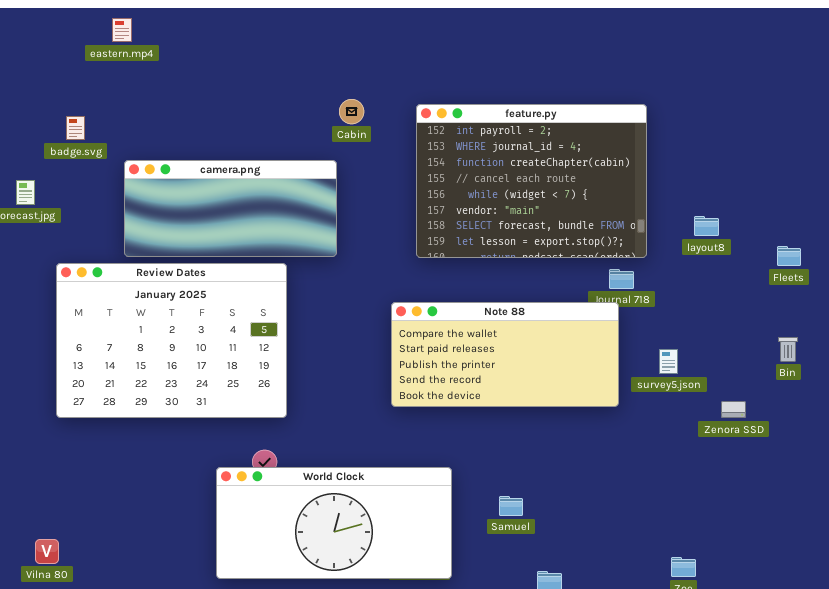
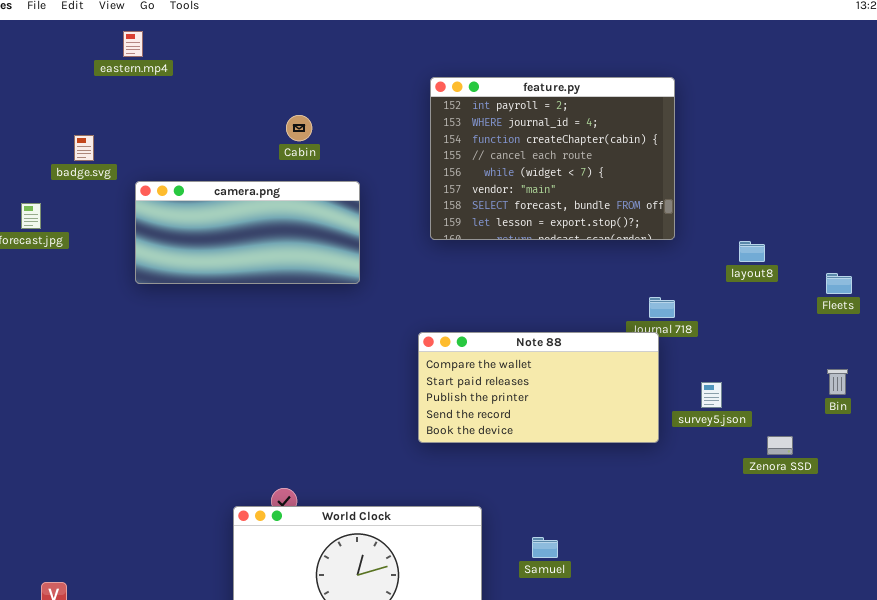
Cabin: [339,99,364,124] -> [286,115,312,141], moved
feature.py: [416,104,647,258] -> [430,77,675,240], moved
Review Dates: [56,263,287,418] -> none, closed

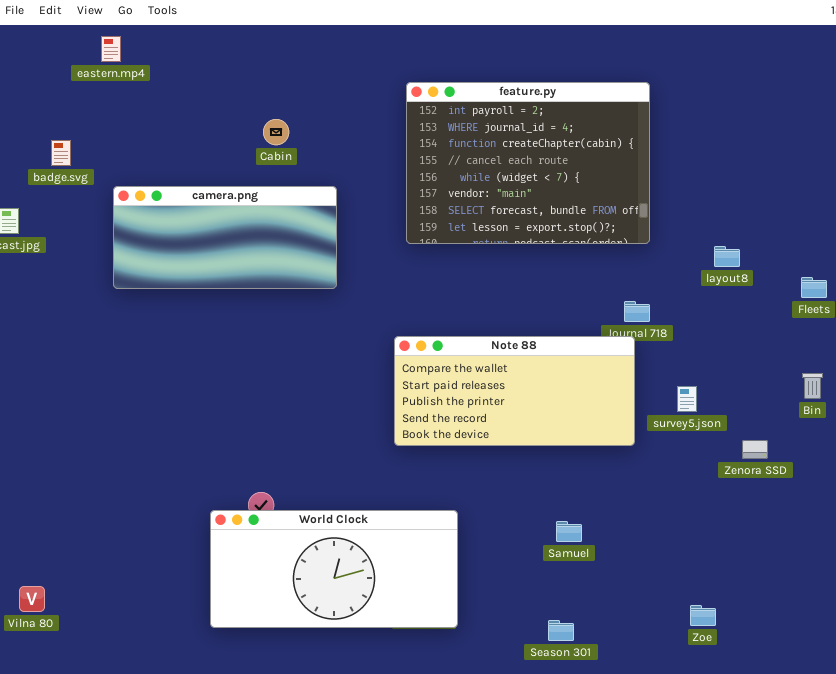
Samuel: [532,537,558,558] -> [556,521,582,542], moved

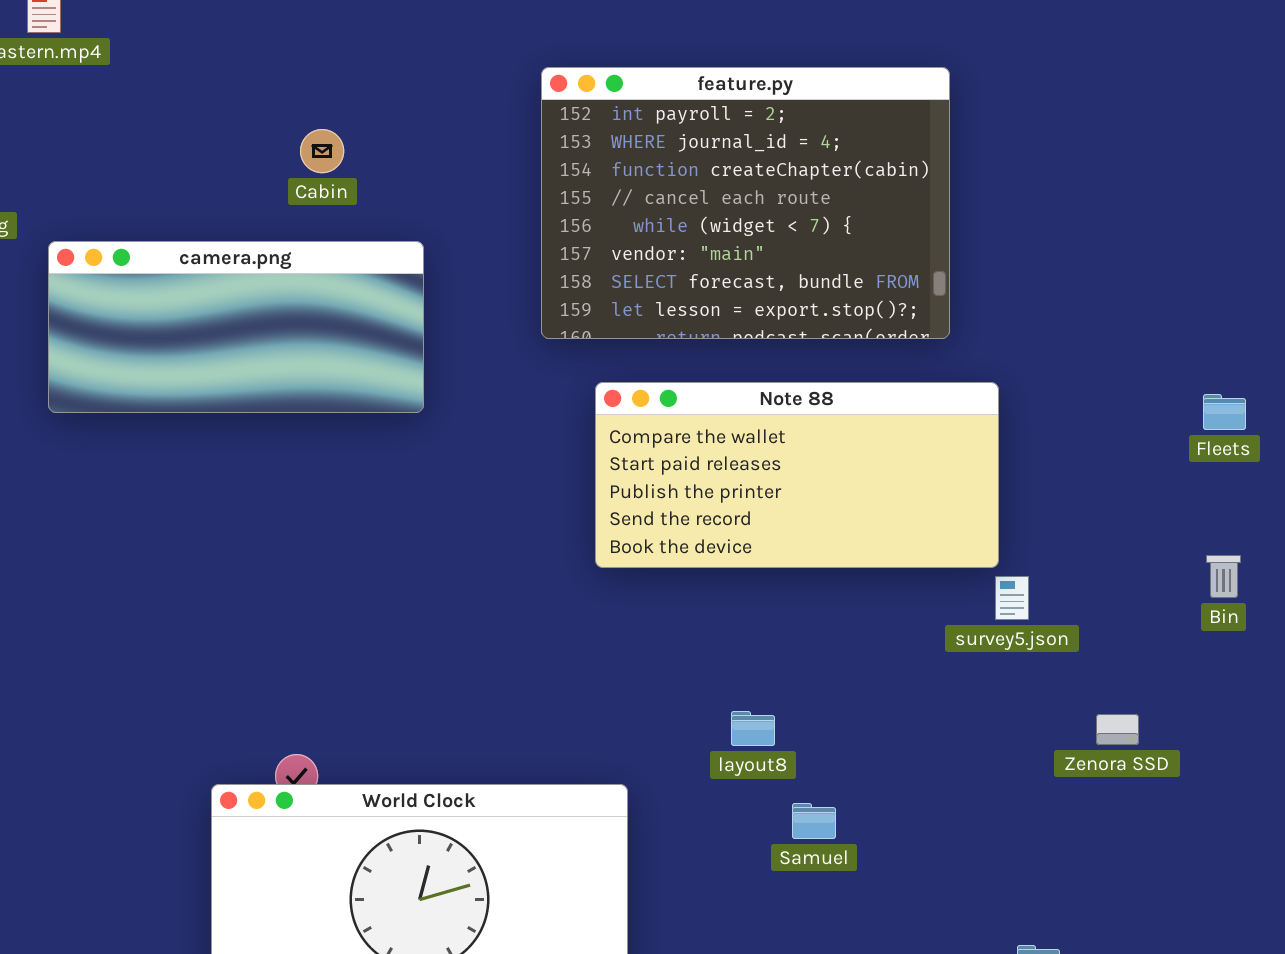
layout8: [714,246,740,267] -> [731,711,775,746], moved
Note 88: [394,336,635,446] -> [595,382,999,568], moved
Zenora SSD: [742,440,768,459] -> [1096,714,1139,745], moved

